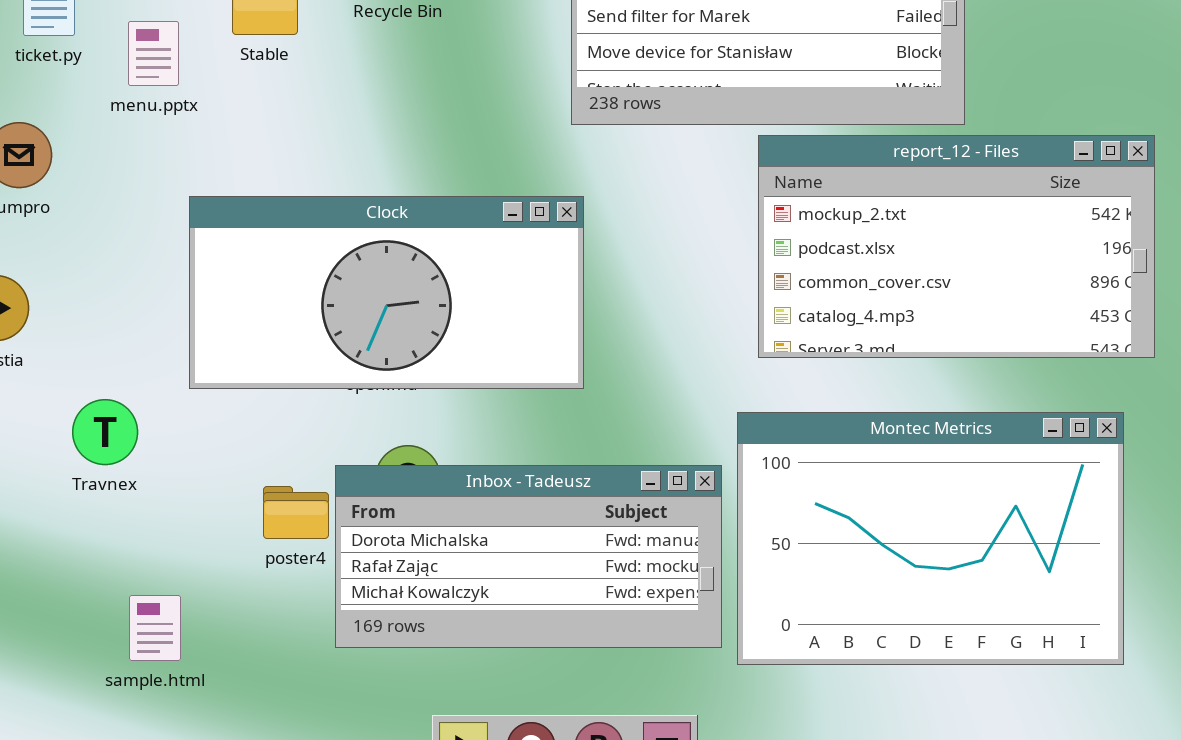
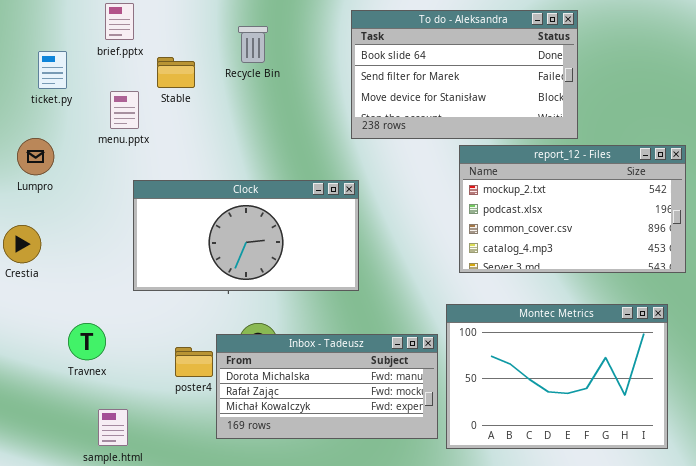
menu.pptx: [128,21,179,86] -> [110,91,139,129], moved
Travnex: [72,399,138,465] -> [68,323,106,360], moved

